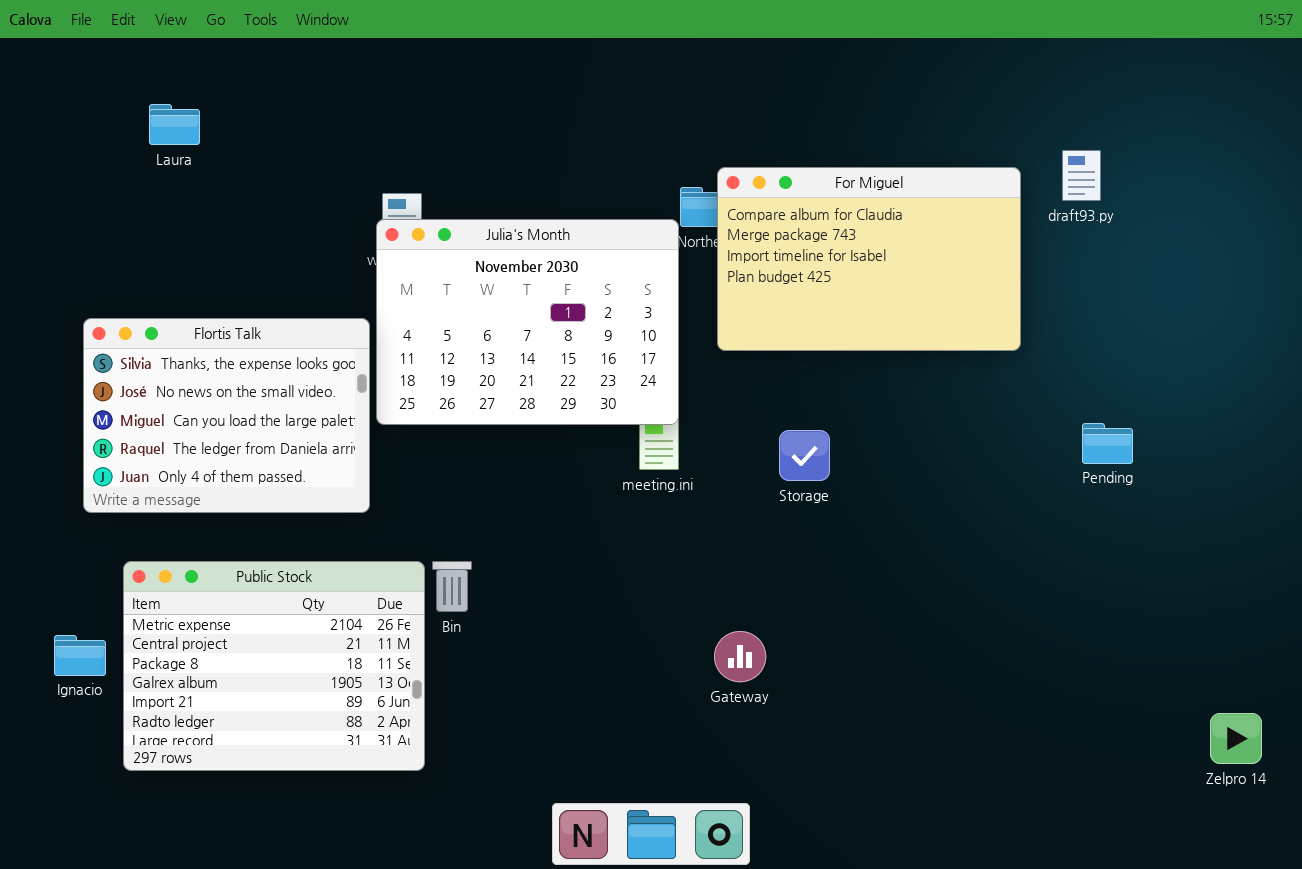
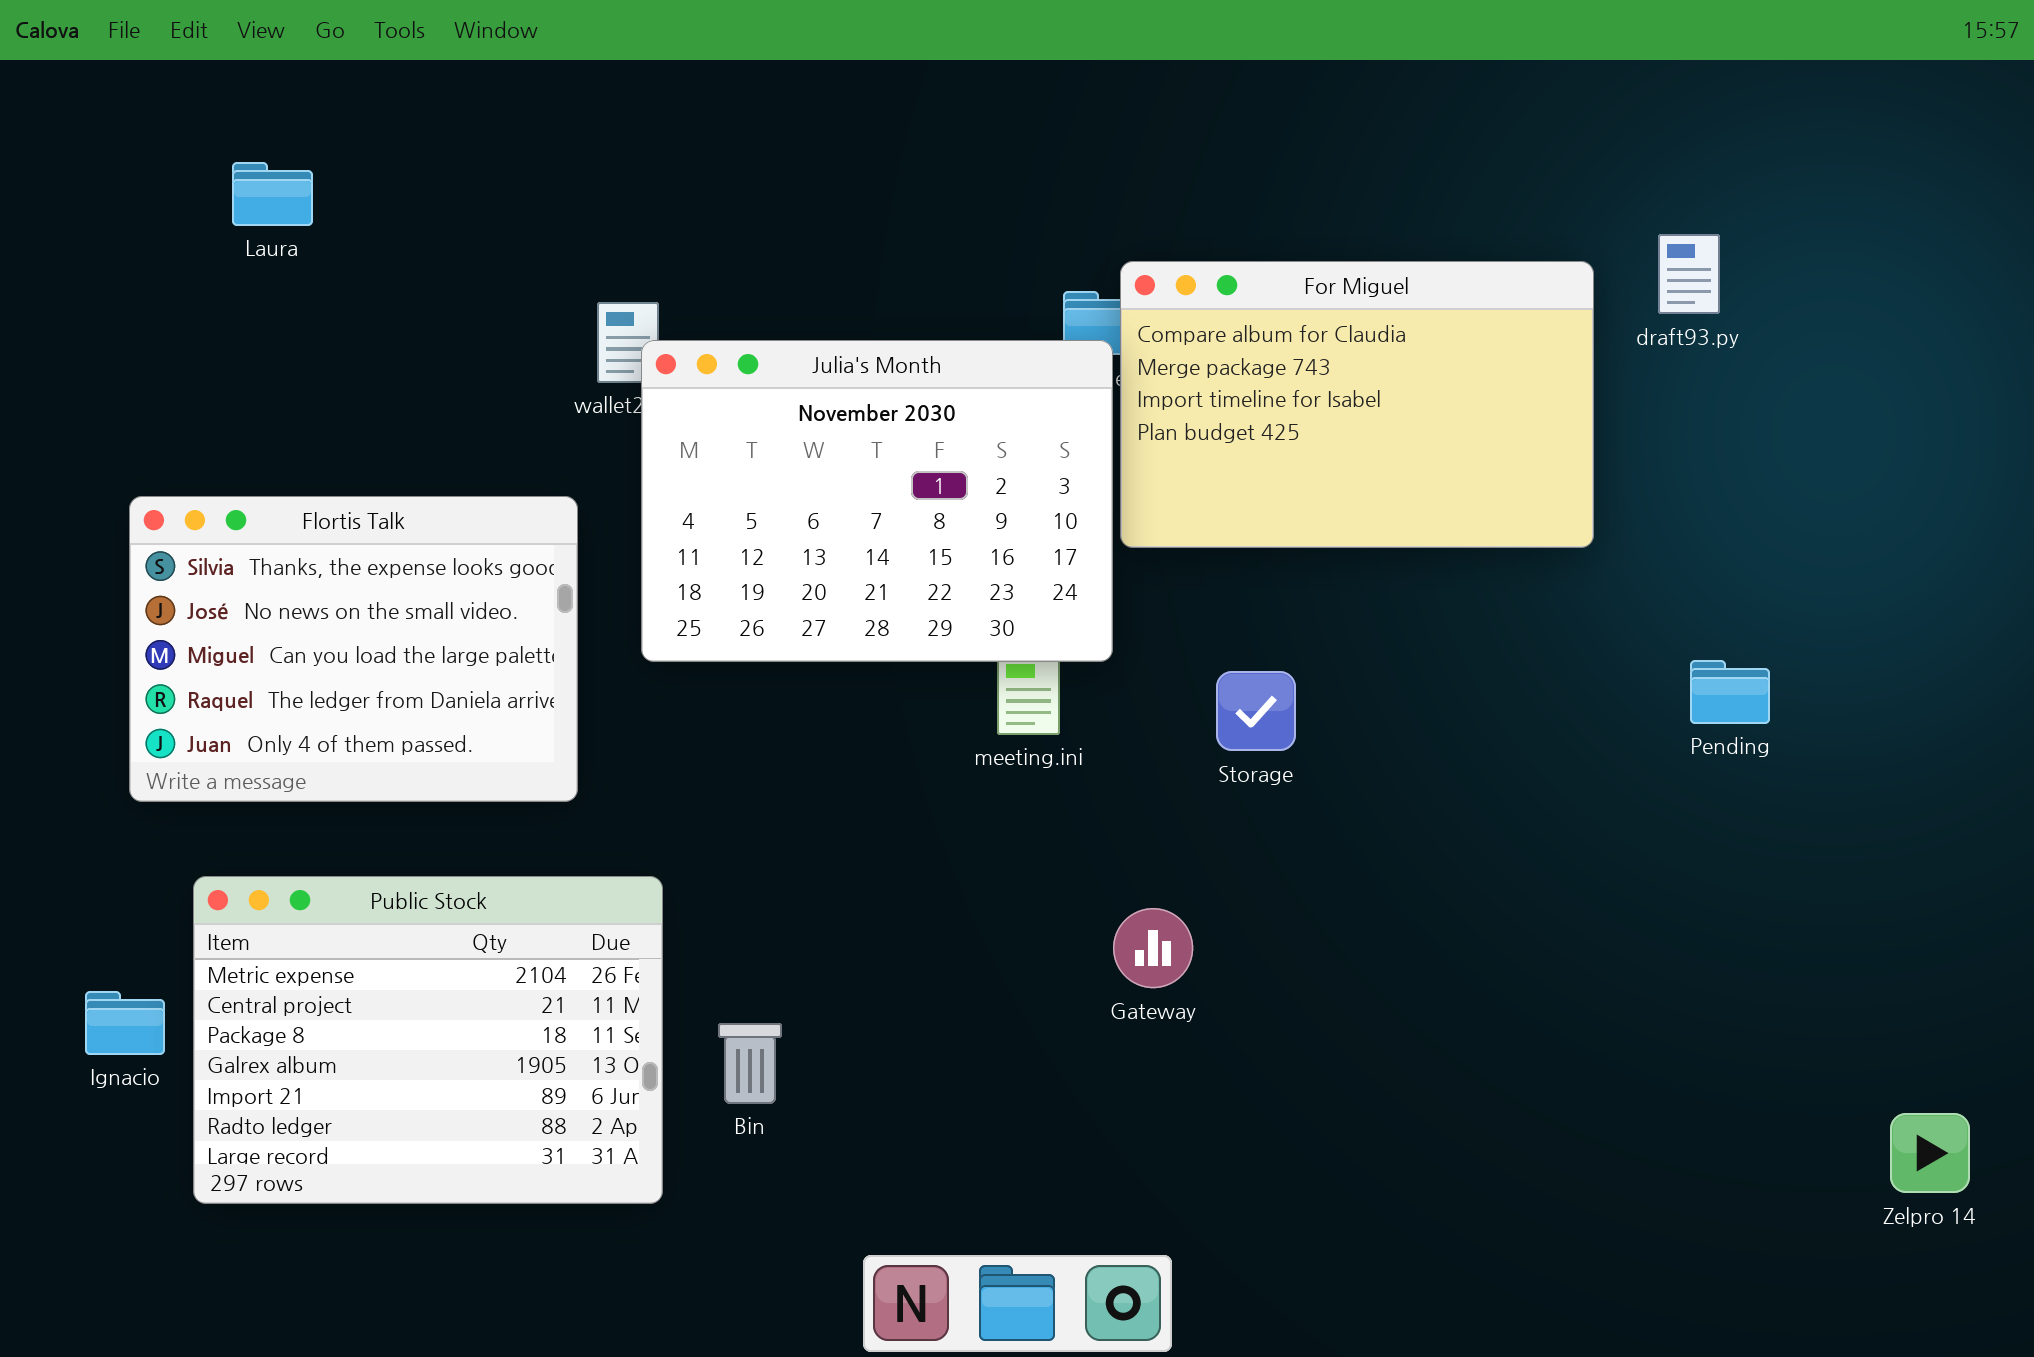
Julia's Month: [376,219,679,425] -> [641,340,1113,662], moved
Bin: [432,561,472,612] -> [718,1023,782,1104], moved
Gateway: [714,631,766,682] -> [1113,908,1193,988], moved

